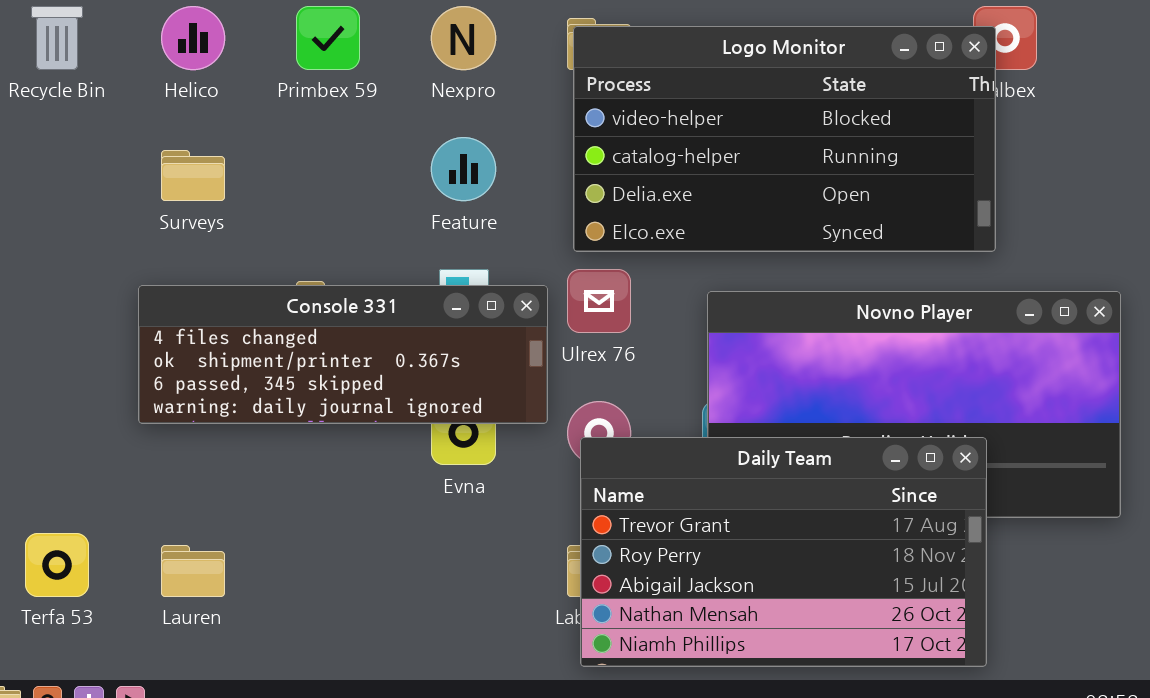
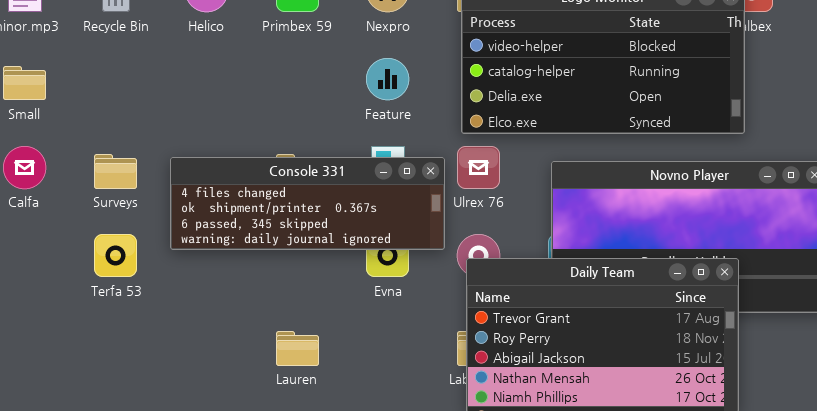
Surveys: [161,150,225,201] -> [94,154,137,189], moved
Terfa 53: [25,533,89,597] -> [94,234,137,277], moved
Lauren: [161,545,225,597] -> [276,331,319,366], moved

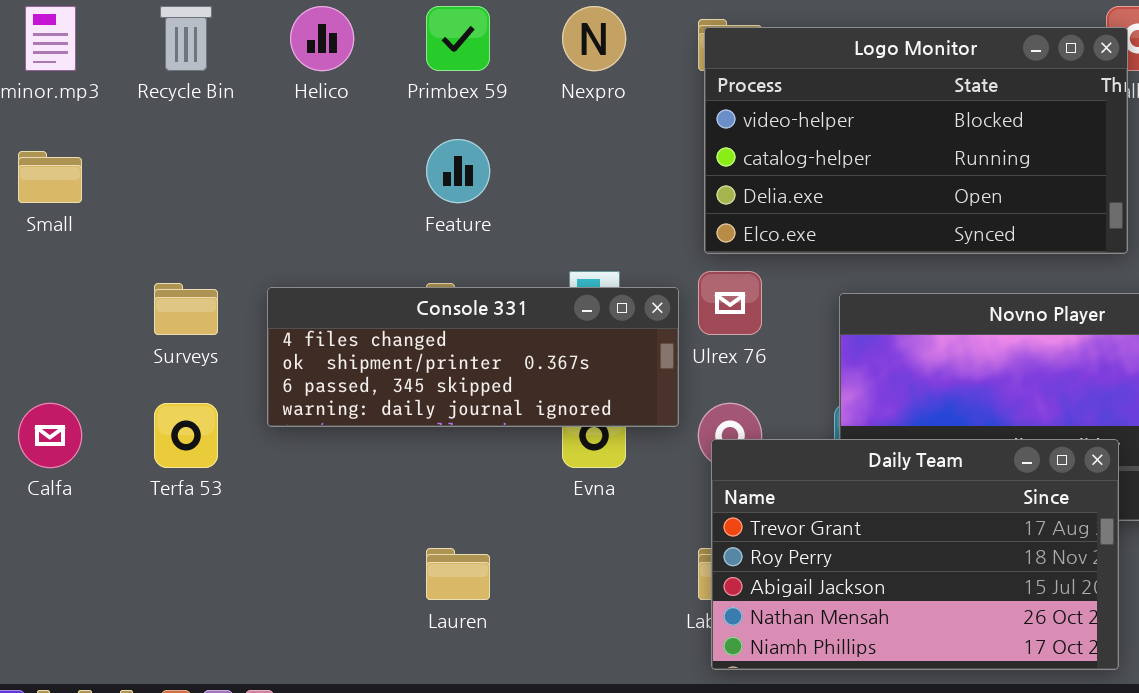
Feature: [366,58,409,100] -> [426,139,490,203], moved
Calfa: [3,146,46,189] -> [18,403,82,468], moved

